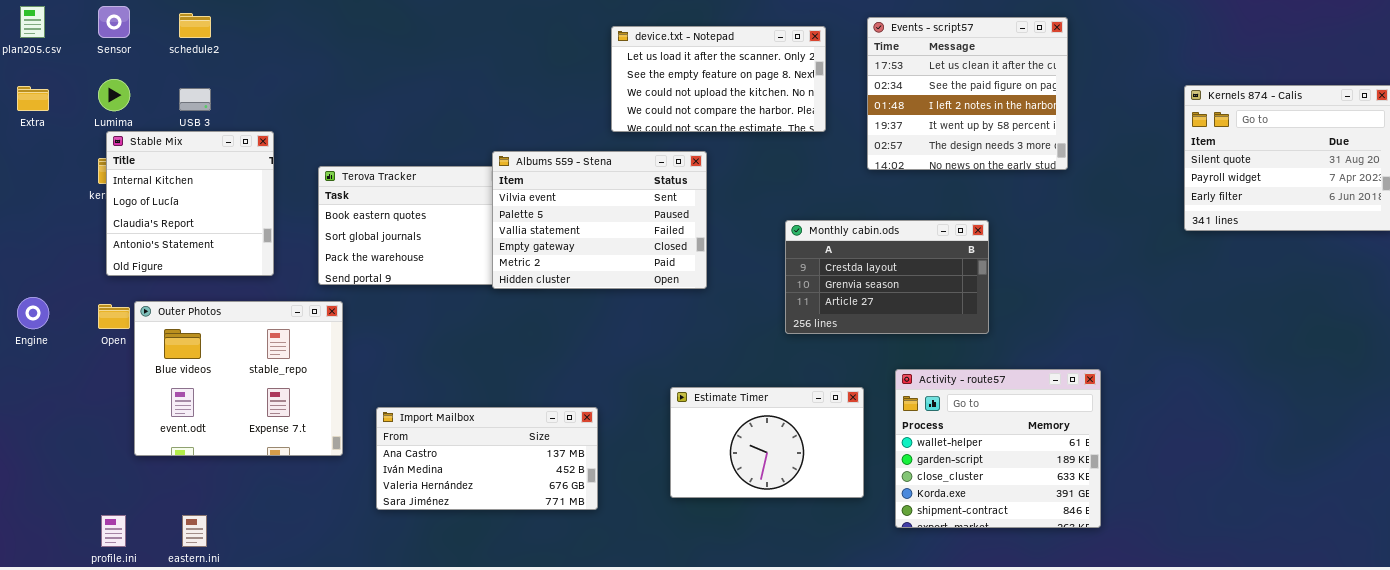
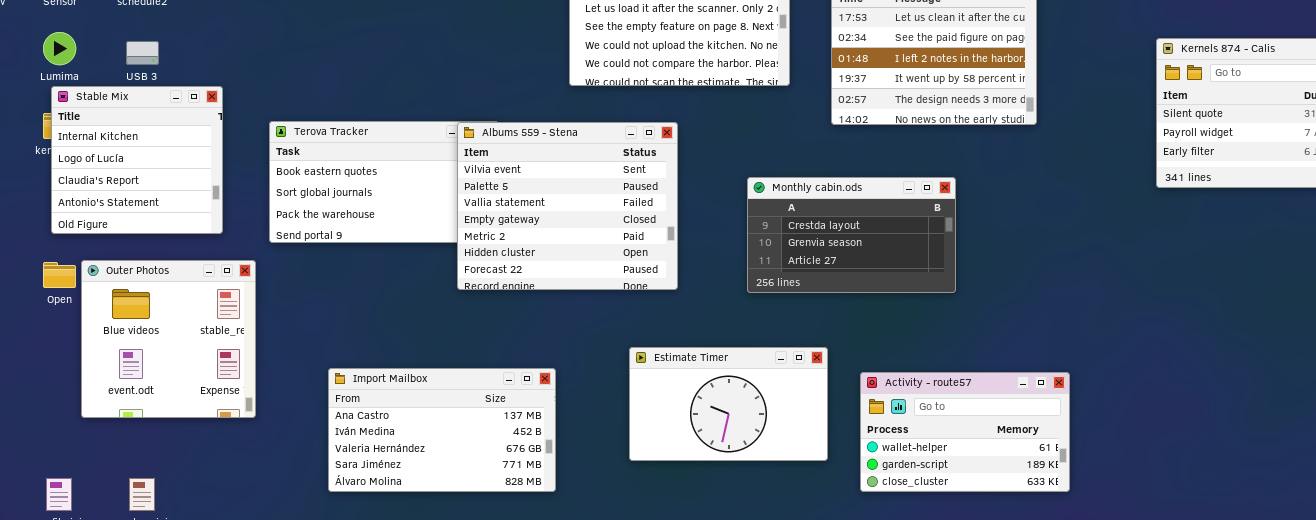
Albums 559 - Stena: [492,151,707,289] -> [457,122,678,290], moved, resized
Outer Photos: [134,301,343,456] -> [81,260,256,418], resized
Activity - route57: [895,369,1101,528] -> [860,372,1070,492], resized
Import Mailbox: [376,407,598,510] -> [328,368,556,492], resized

